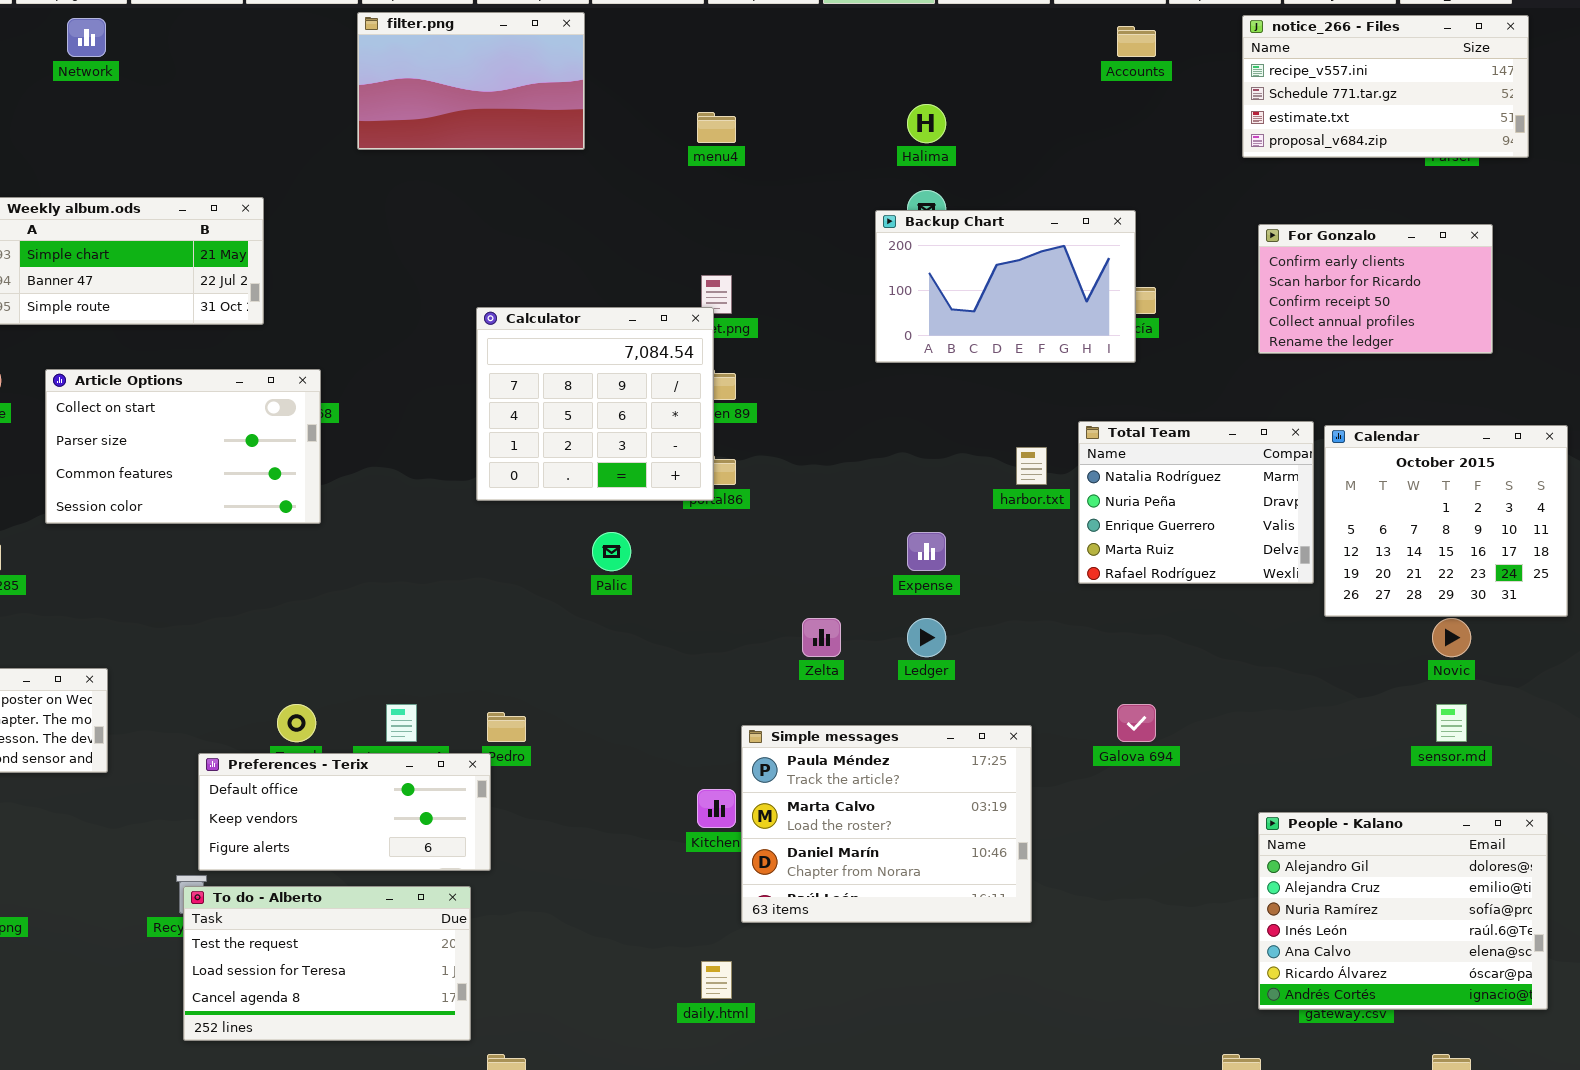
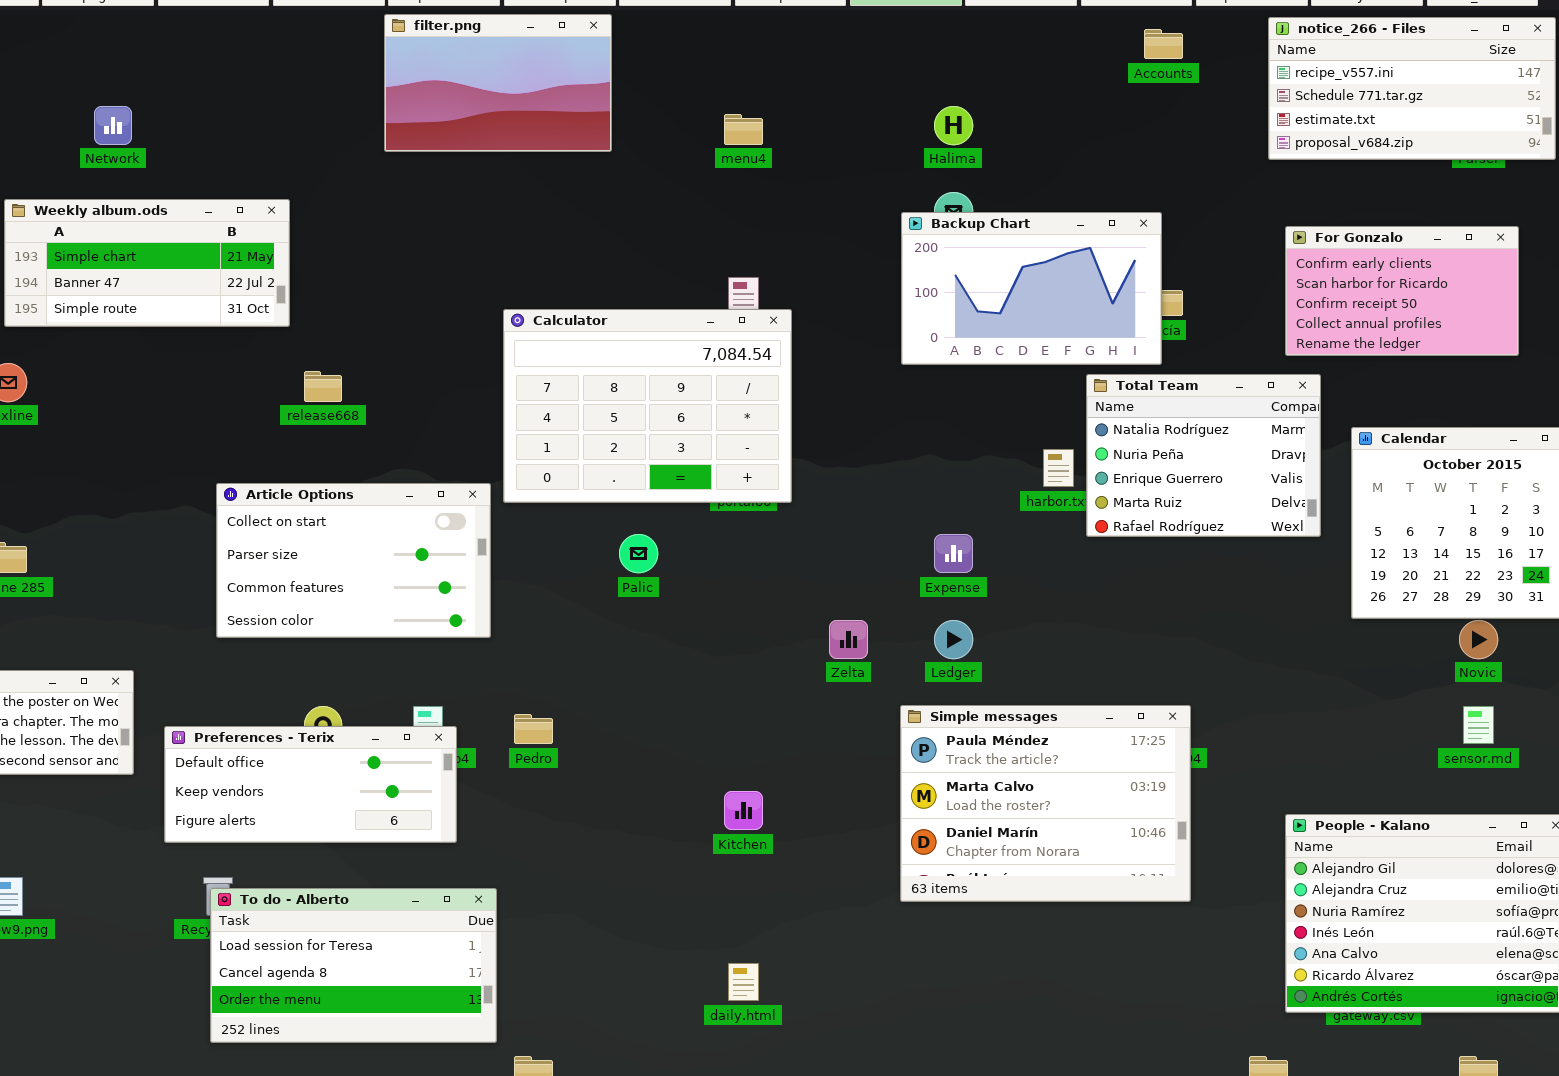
Network: [67,18,106,57] -> [94,106,132,145], moved
Calculator: [476,307,714,501] -> [503,309,792,503], resized
Article Options: [45,369,321,524] -> [216,483,491,638], moved
Total Team: [1078,421,1314,584] -> [1086,374,1321,537], moved
Simple messages: [741,725,1032,923] -> [900,705,1191,902], moved
Preferences - Terix: [198,753,491,871] -> [164,726,457,843], moved
To do - Alberto: [183,886,471,1041] -> [210,888,497,1043], scrolled down 1 row

